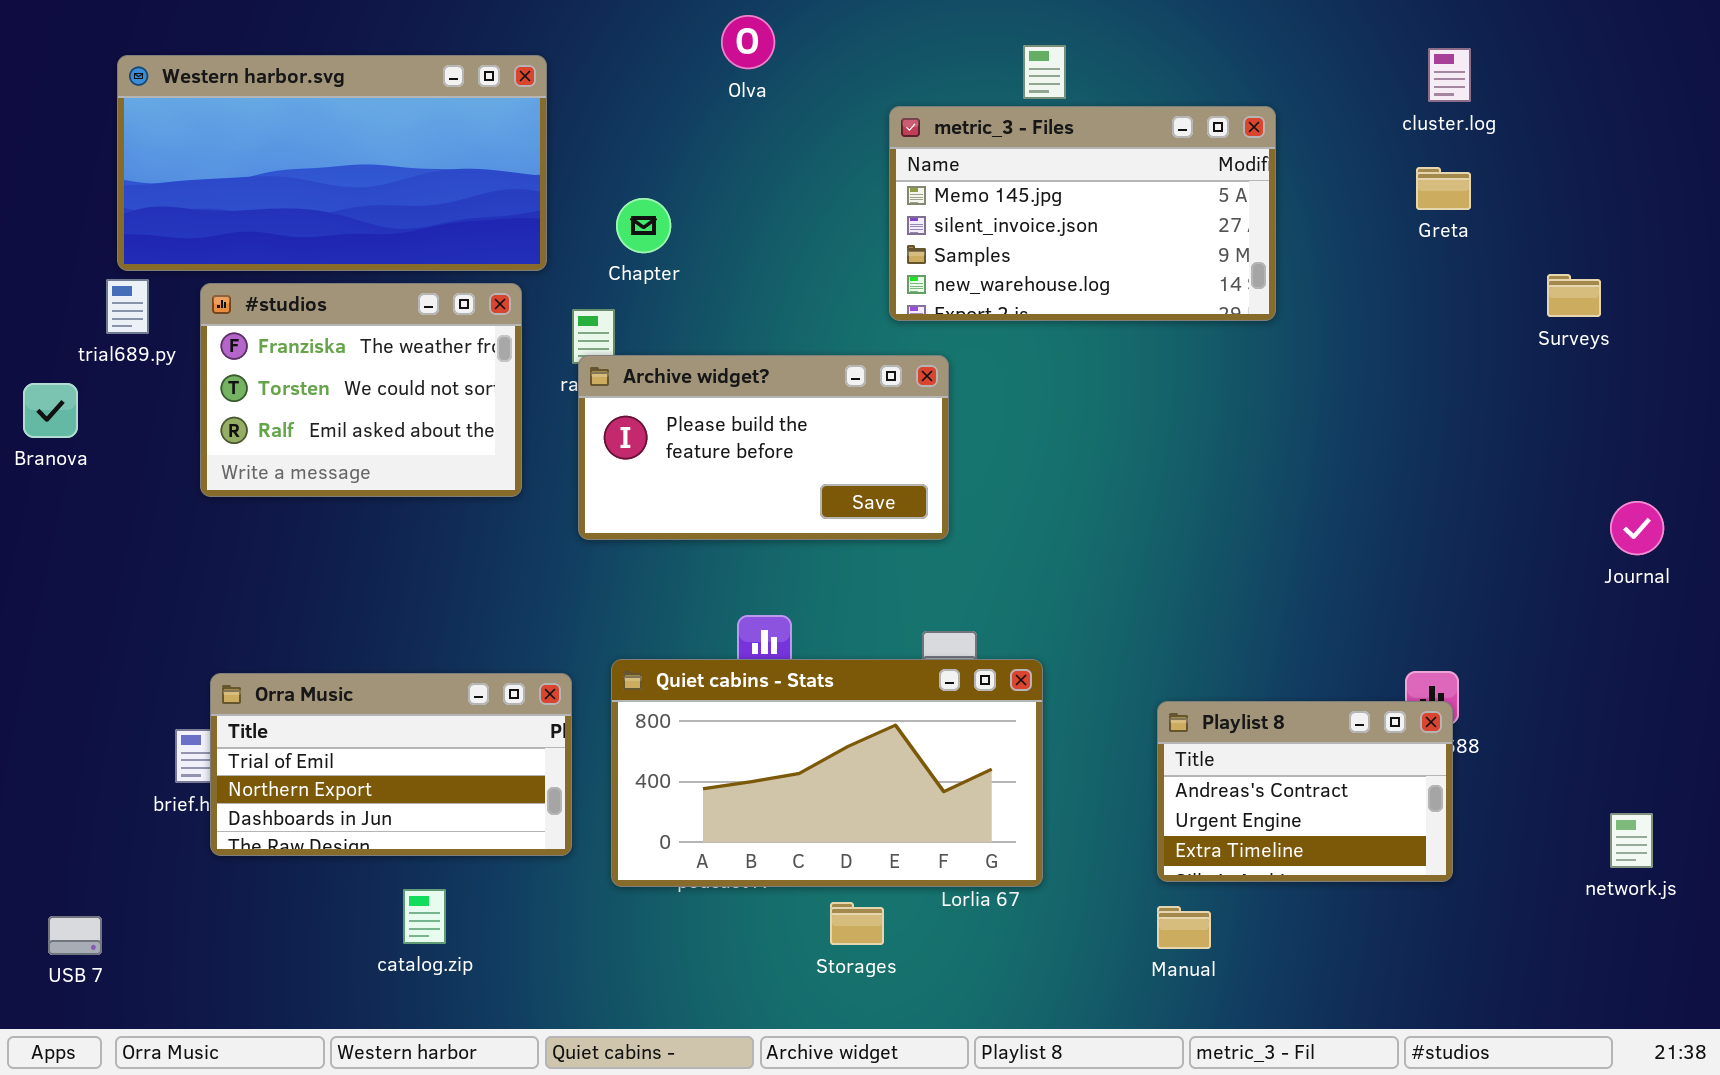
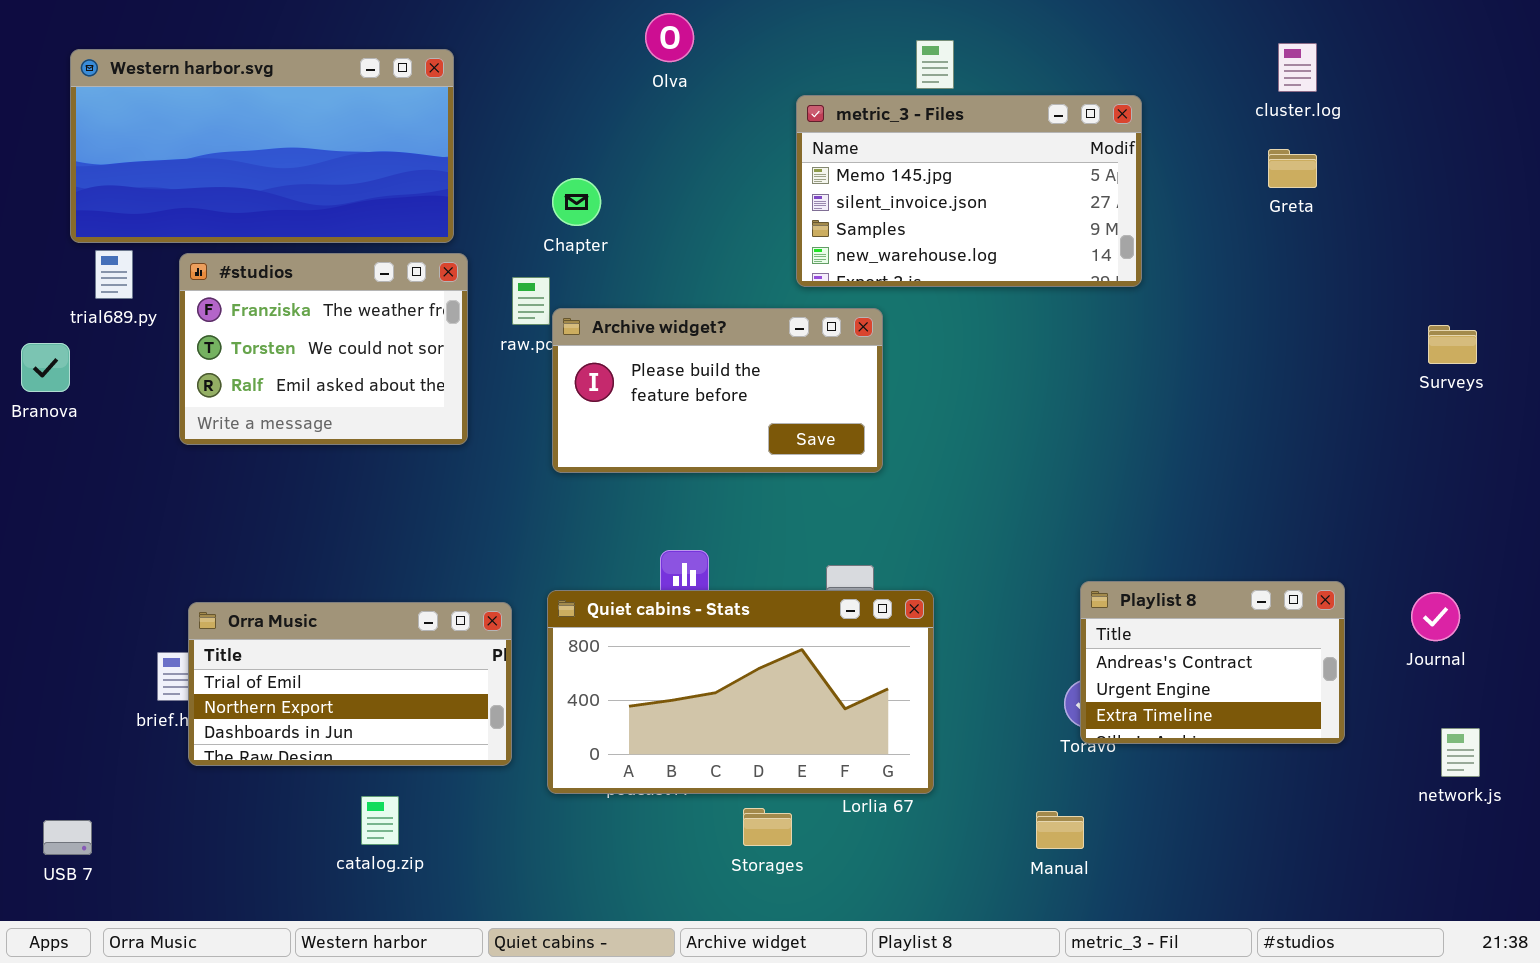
Western harbor.svg: [117,55,547,271] -> [70,49,454,243], moved
Surveys: [1547,274,1601,317] -> [1428,325,1477,364], moved
Archive widget?: [578,355,949,540] -> [552,308,883,473], moved
Journal: [1610,501,1664,555] -> [1411,592,1460,641], moved
Playlist 8: [1157,701,1453,882] -> [1080,581,1345,744], moved

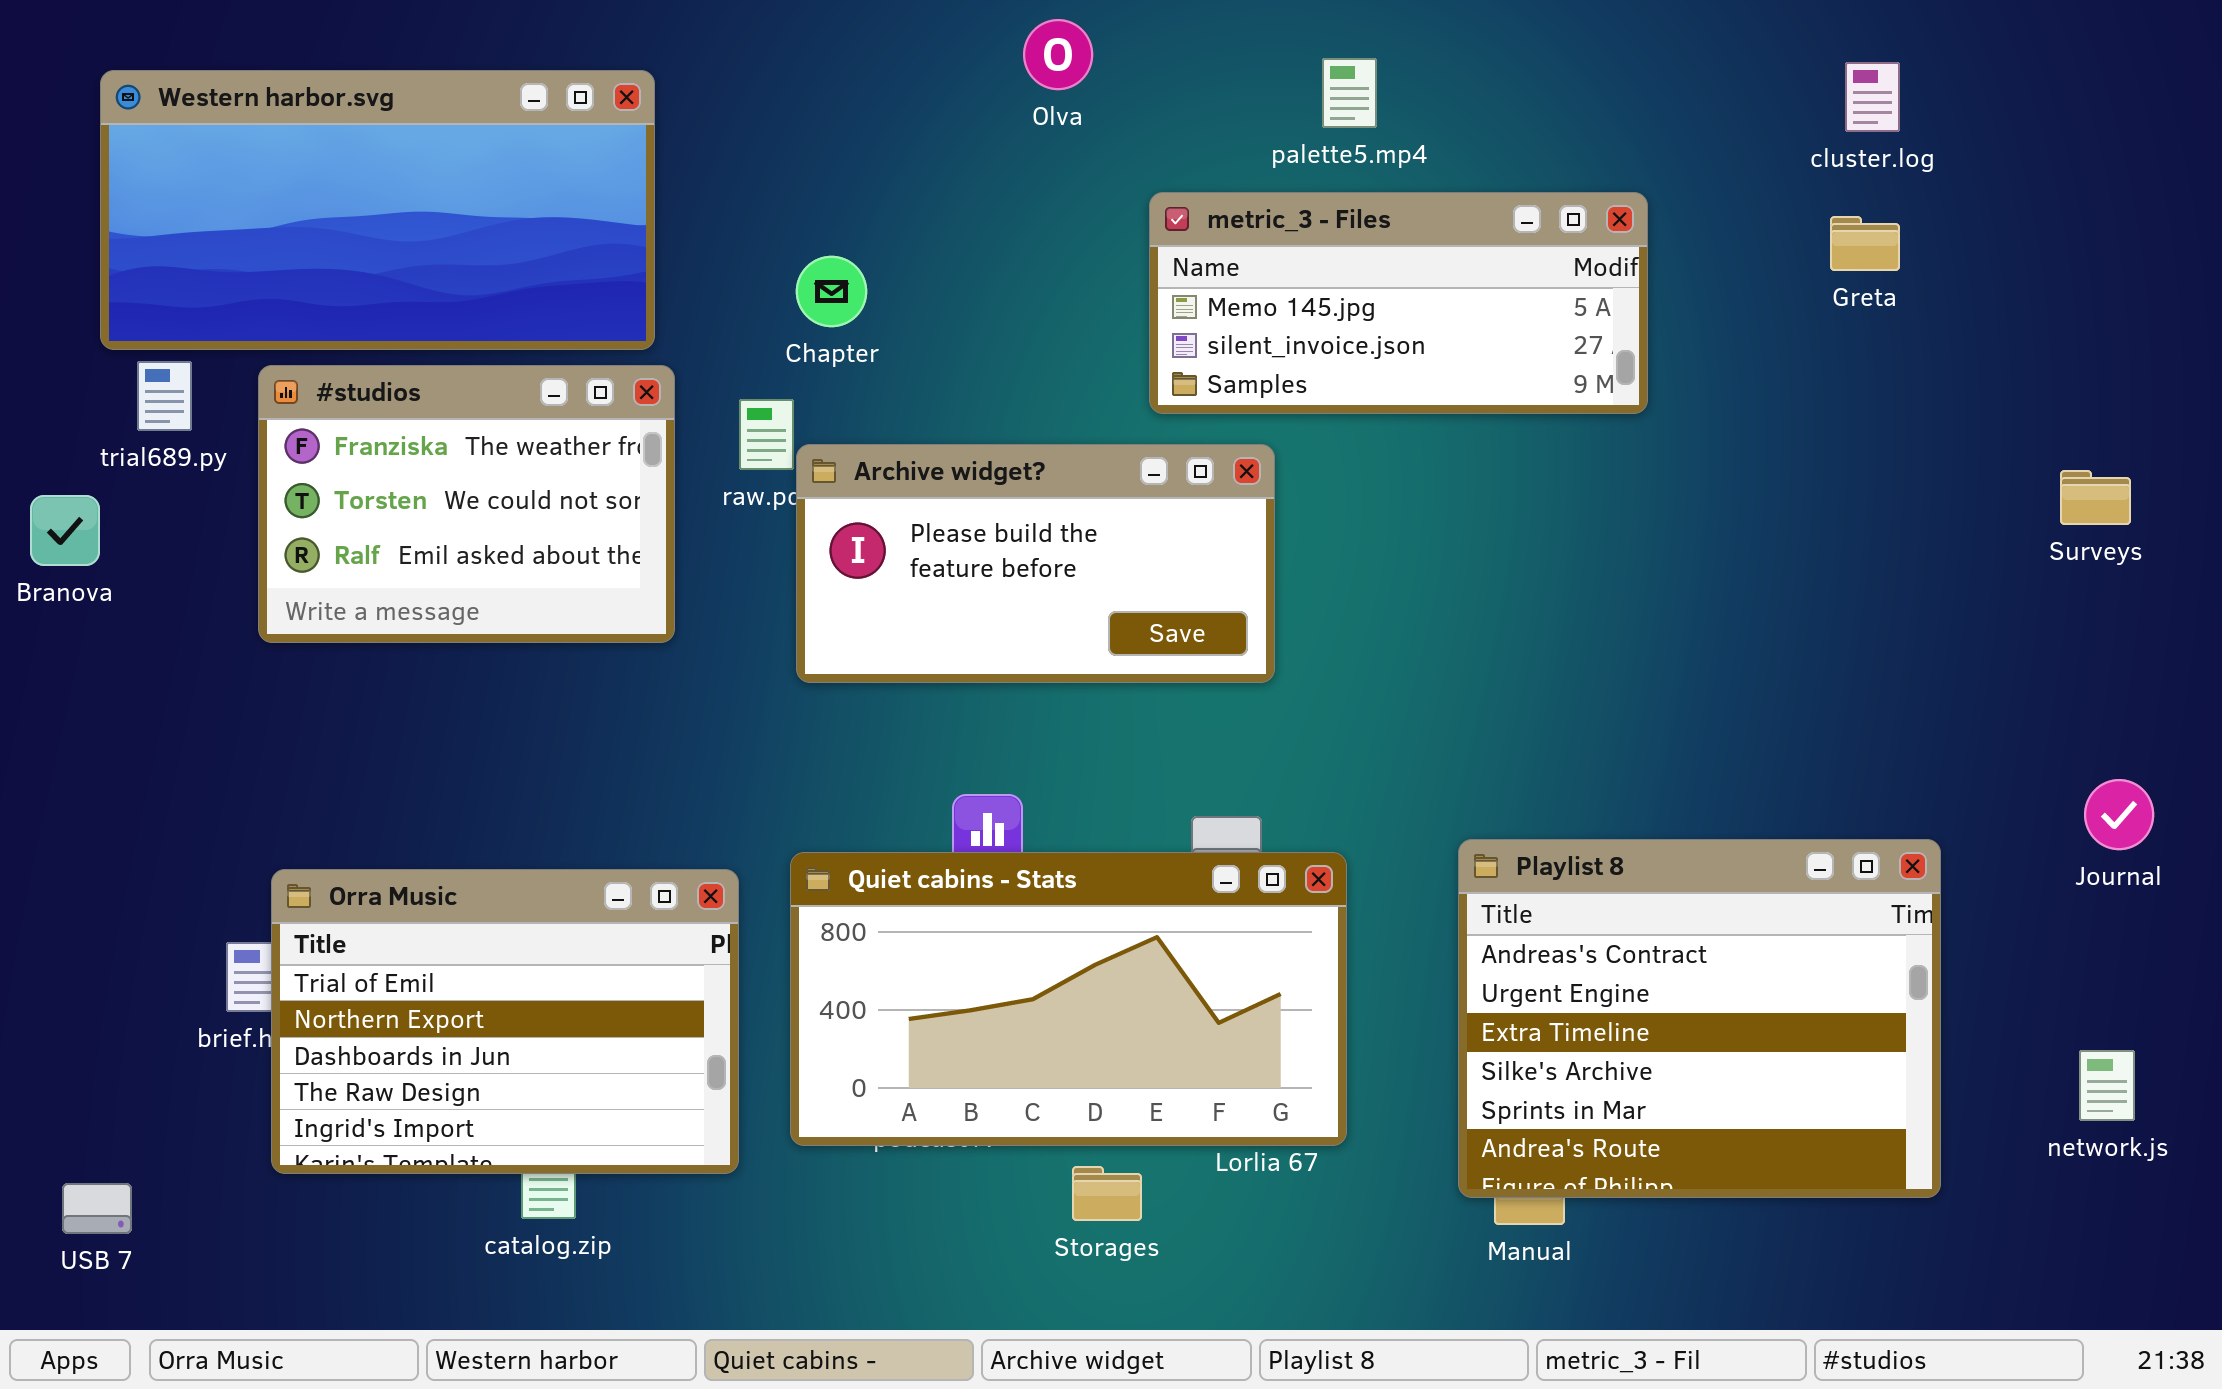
Olva: [645,13,694,62] -> [1023,19,1093,90], moved
metric_3 - Files: [796,95,1142,287] -> [1149,192,1648,414], resized
Playlist 8: [1080,581,1345,744] -> [1458,839,1941,1198], resized
Journal: [1411,592,1460,641] -> [2084,779,2154,850], moved
Orra Music: [188,602,512,766] -> [271,869,739,1174], resized

